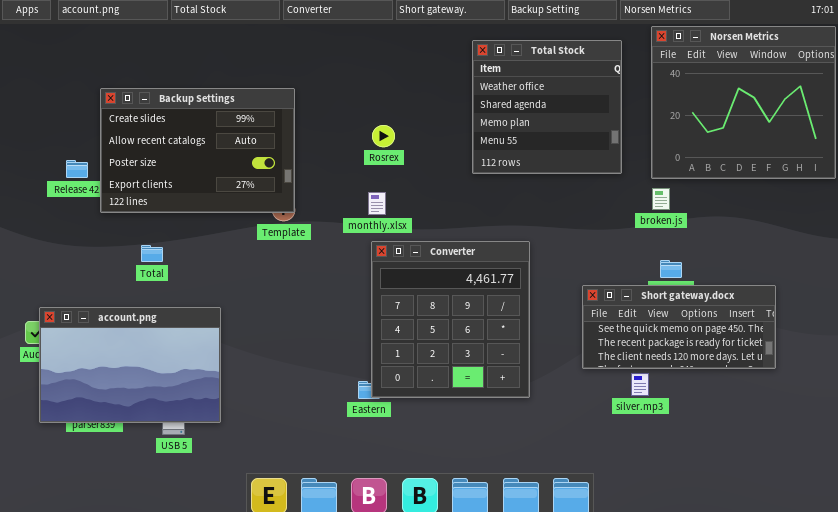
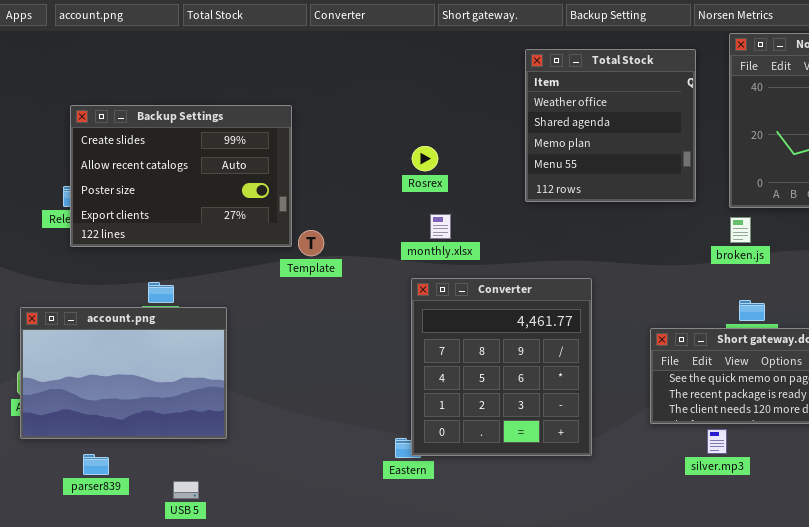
Backup Settings: [100,88,295,213] -> [70,105,292,247], moved
monthly.xlsx: [368,192,386,215] -> [430,214,451,239], moved
account.png: [39,307,221,423] -> [20,307,227,439], moved

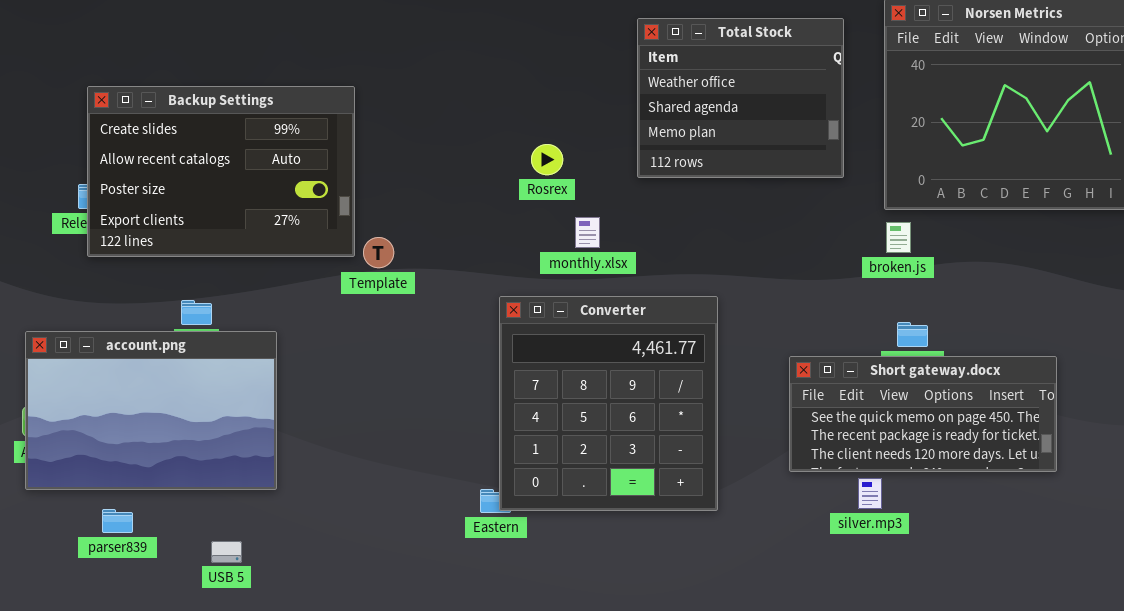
Total Stock: [525,49,696,202] -> [637,18,844,178], resized
Rosrex: [412,146,438,171] -> [531,144,563,175], moved
monthly.xlsx: [430,214,451,239] -> [575,217,600,248], moved

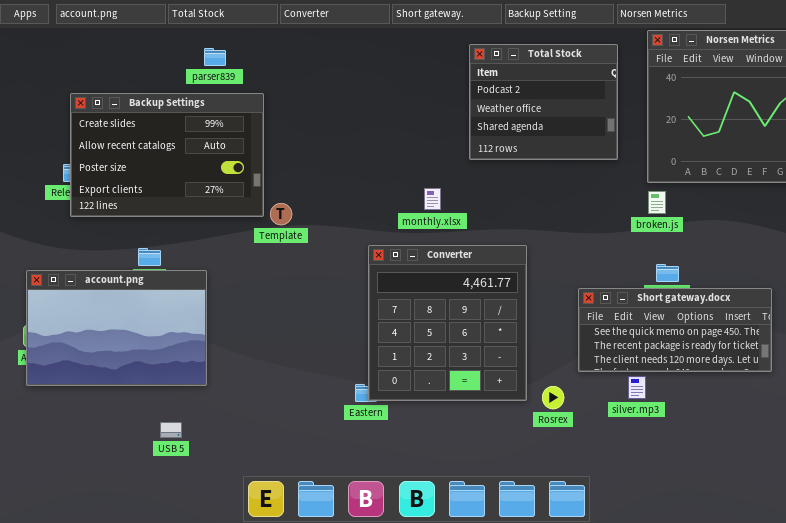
Total Stock: [637,18,844,178] -> [469,44,618,160], scrolled up 1 row
Rosrex: [531,144,563,175] -> [542,386,564,409], moved
parser839: [102,509,133,533] -> [204,48,226,66], moved

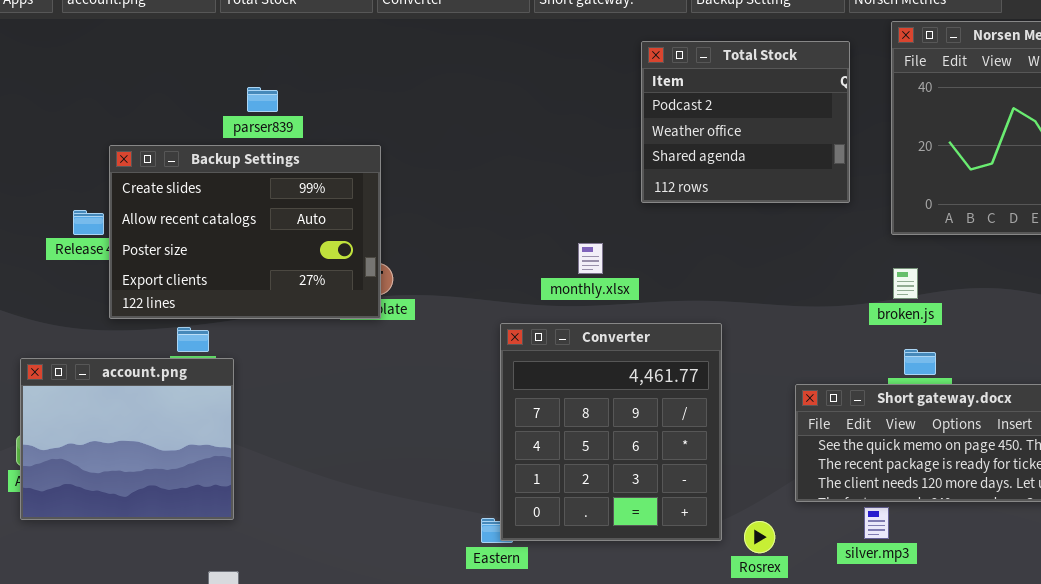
parser839: [204,48,226,66] -> [247,87,278,112], moved
Backup Settings: [70,93,264,217] -> [109,145,381,319], moved
broken.js: [648,191,666,214] -> [893,268,918,299], moved
account.png: [26,270,207,386] -> [20,358,234,520], resized

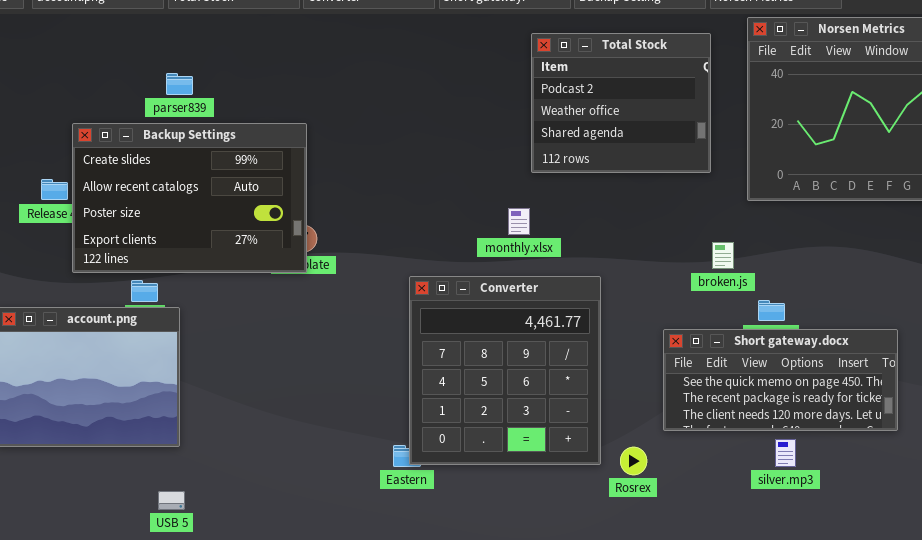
parser839: [247,87,278,112] -> [166,73,193,95], moved
monthly.xlsx: [578,243,603,274] -> [508,208,530,235], moved
broken.js: [893,268,918,299] -> [712,242,734,269], moved
silver.mp3: [864,507,889,539] -> [775,439,796,467], moved

